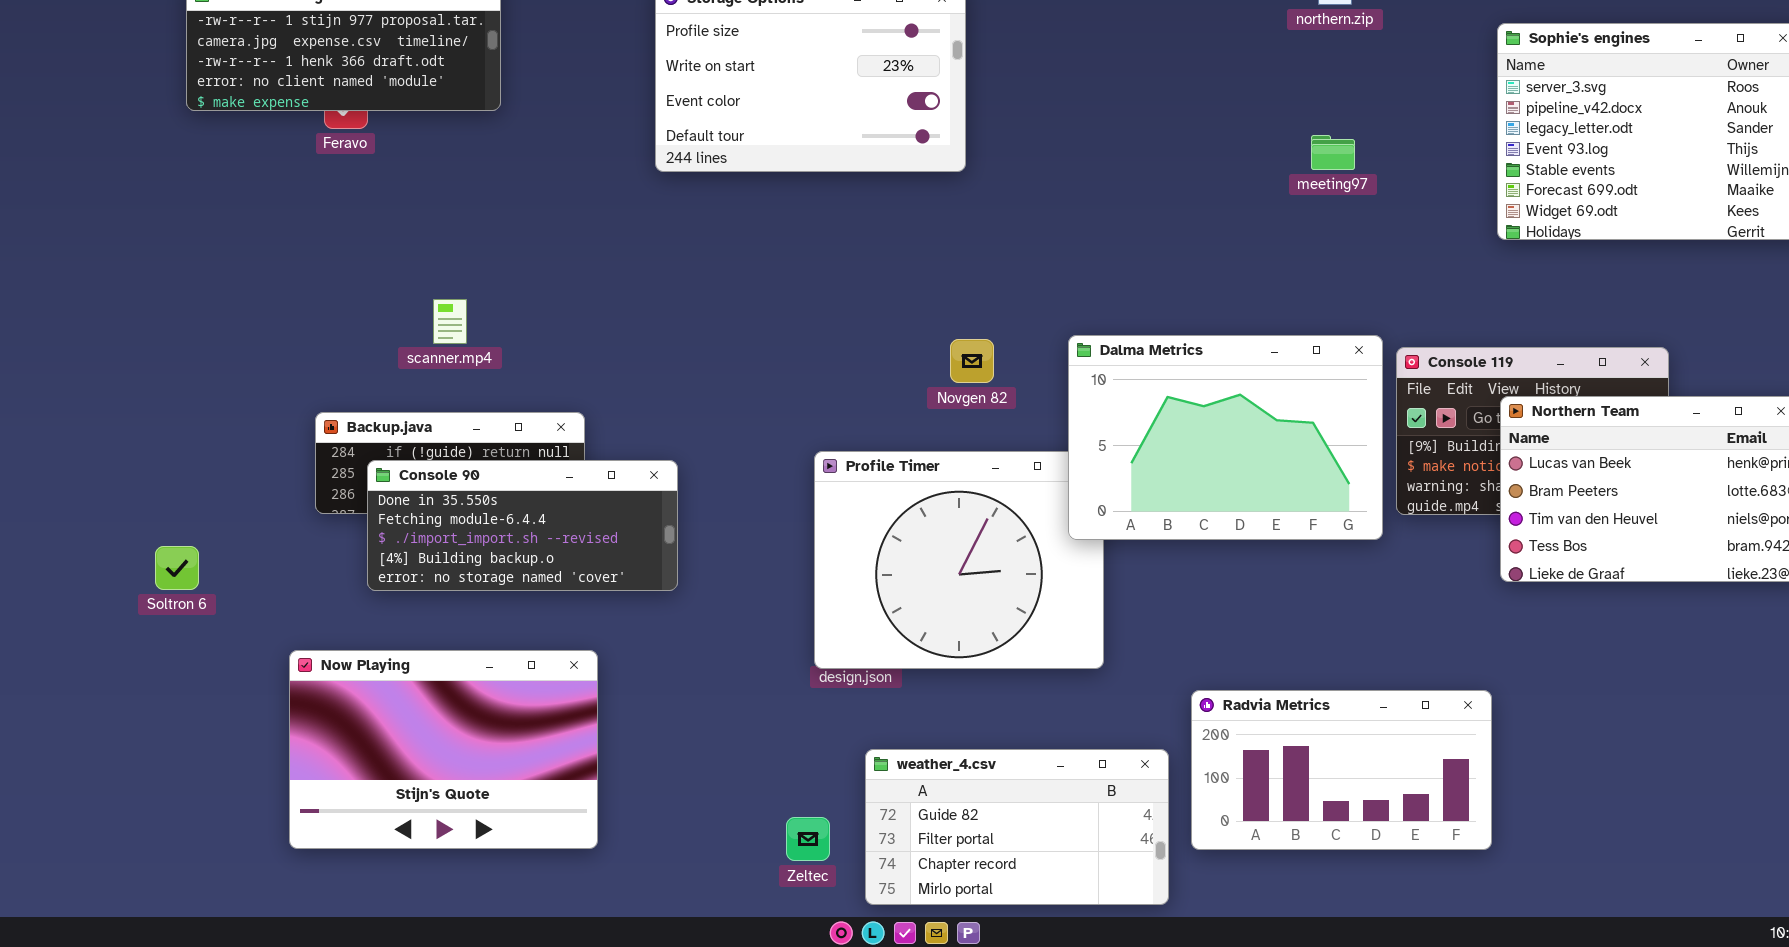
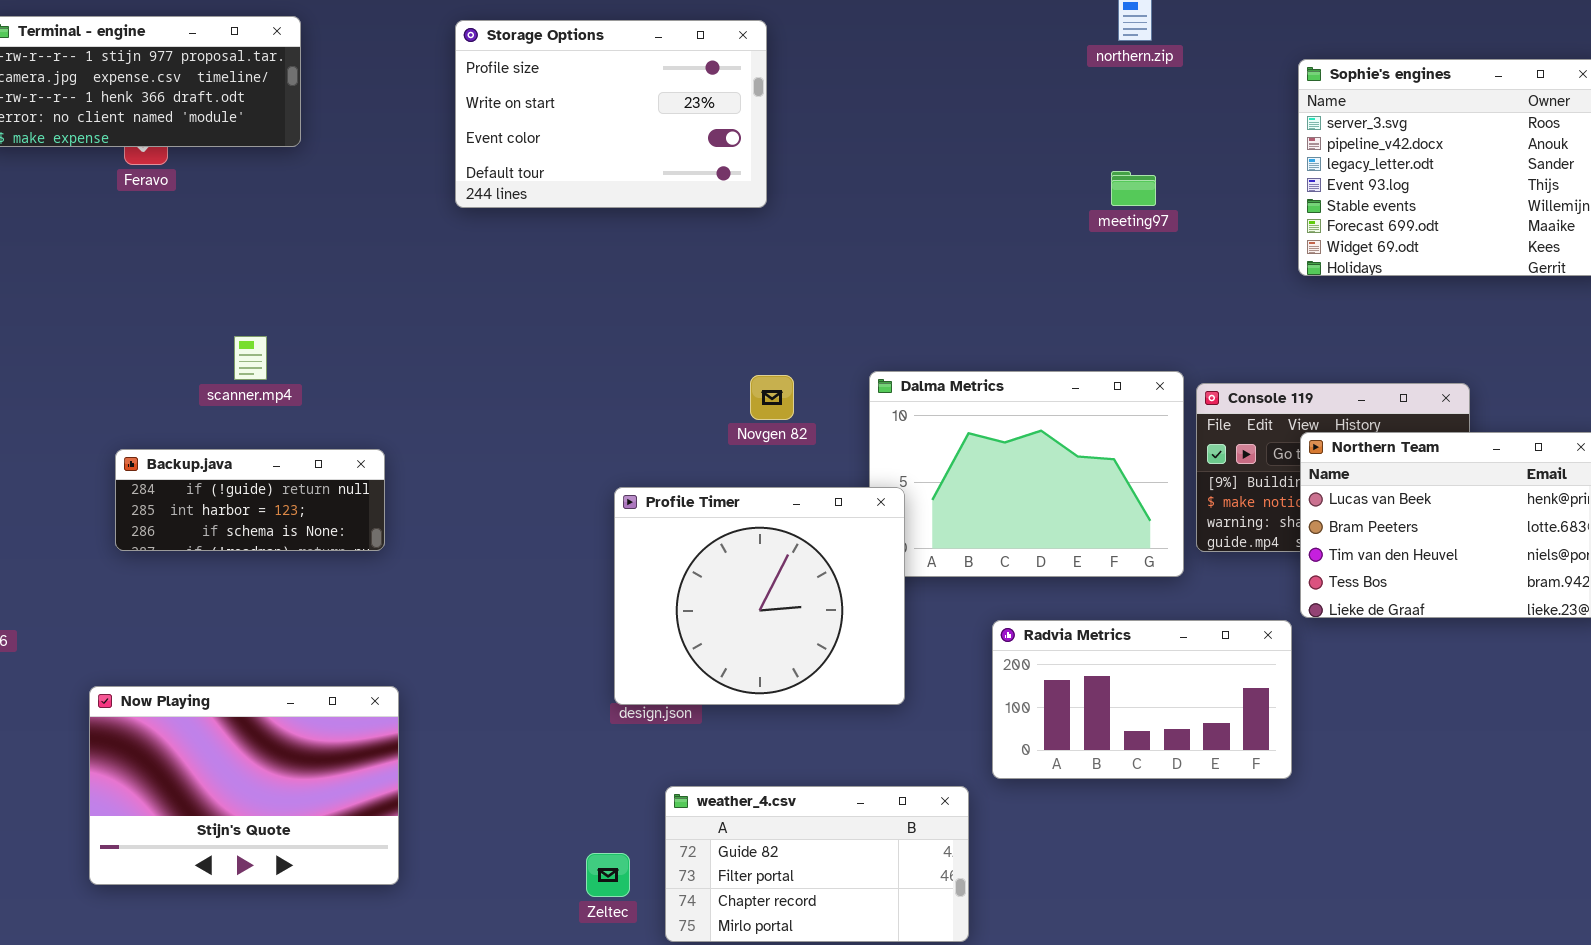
Profile Timer: [814,451,1104,669] -> [614,487,905,705], raised
Console 90: [367,460,678,591] -> none, closed
Radvia Metrics: [1191,690,1492,850] -> [992,620,1292,779], moved

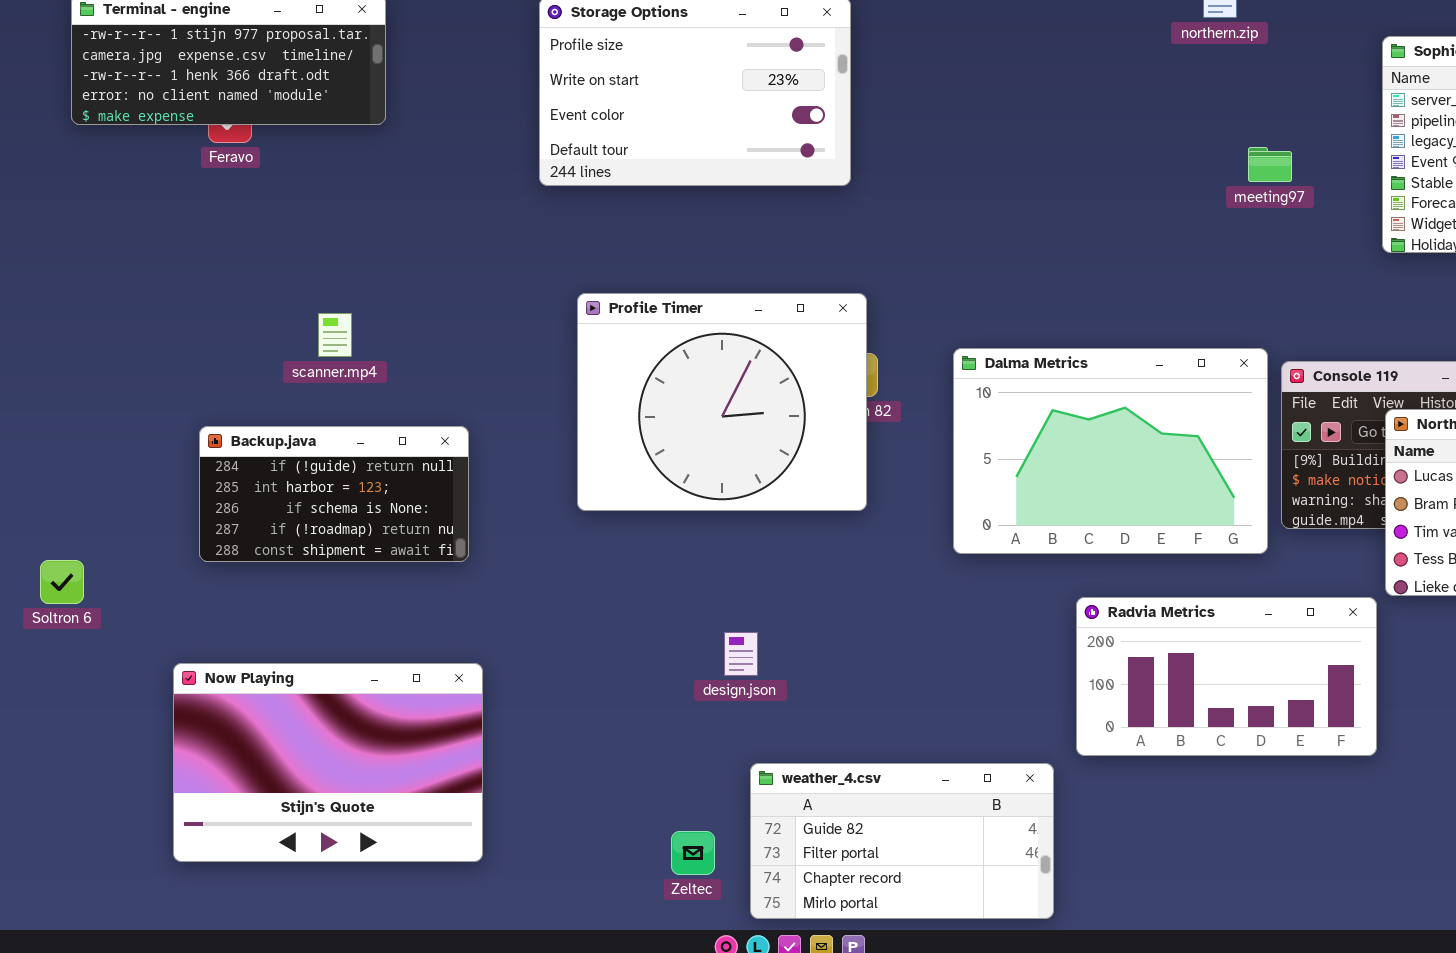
meeting97: [1111,171,1156,206] -> [1248,147,1292,182], moved
Backup.java: [115,449,385,551] -> [199,426,469,562], resized
Profile Timer: [614,487,905,705] -> [577,293,867,511], moved

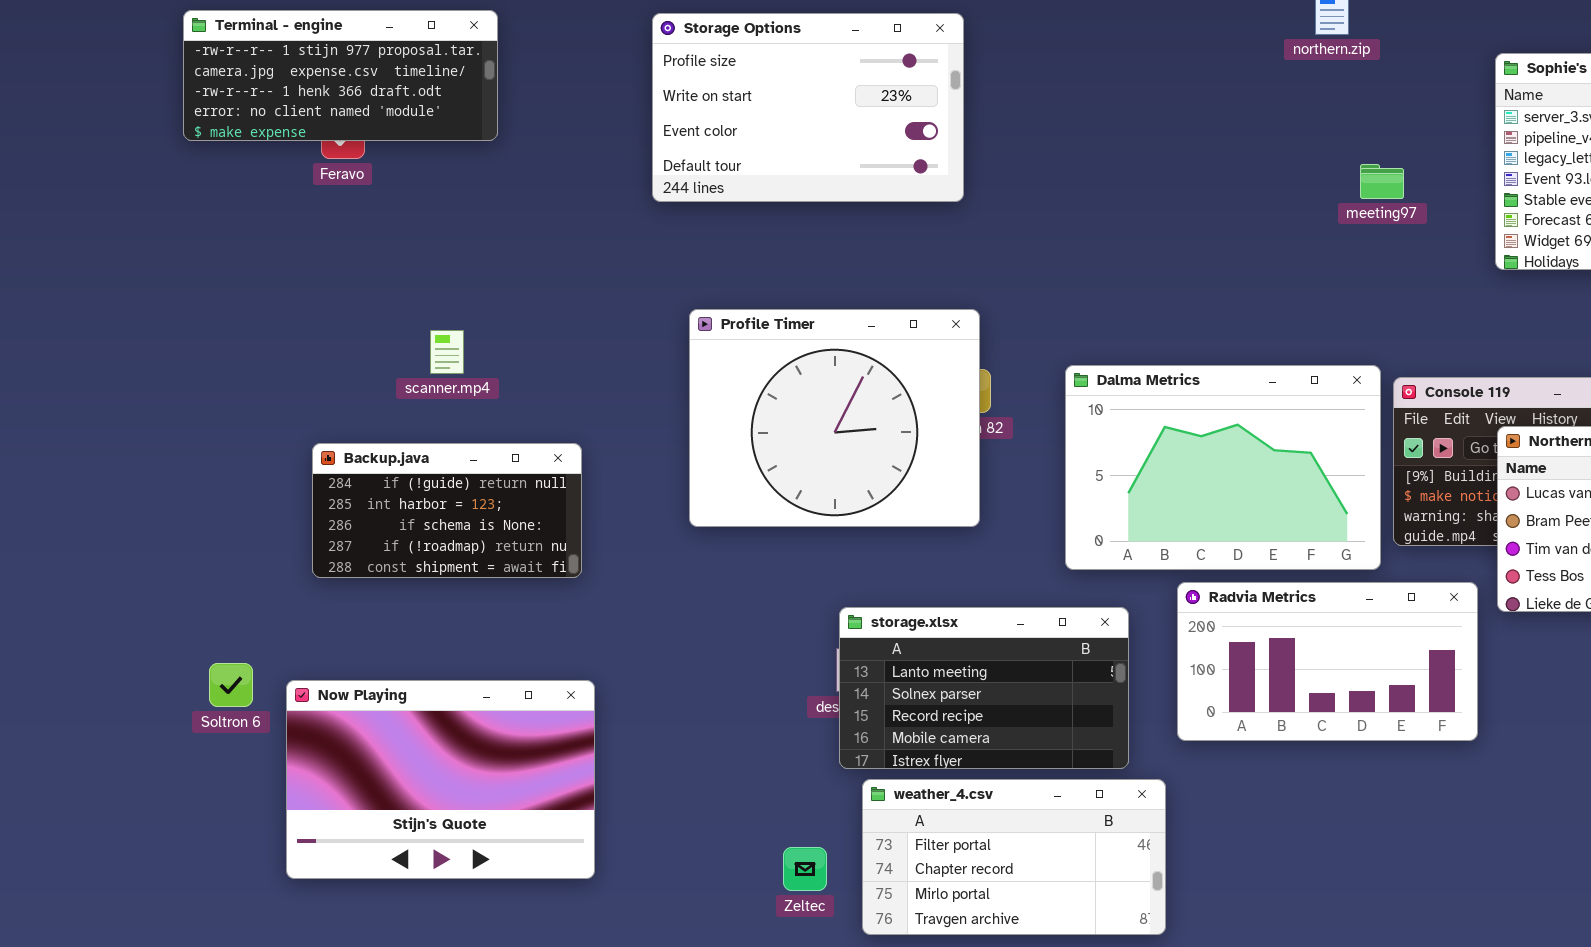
Soltron 6: [40,560,84,604] -> [209,663,253,707], moved
storage.xlsx: none -> [839,607,1129,769], opened
Radvia Metrics: [1076,597,1377,756] -> [1177,582,1478,741], moved
weather_4.csv: [750,763,1054,919] -> [862,779,1166,935], scrolled down 1 row

